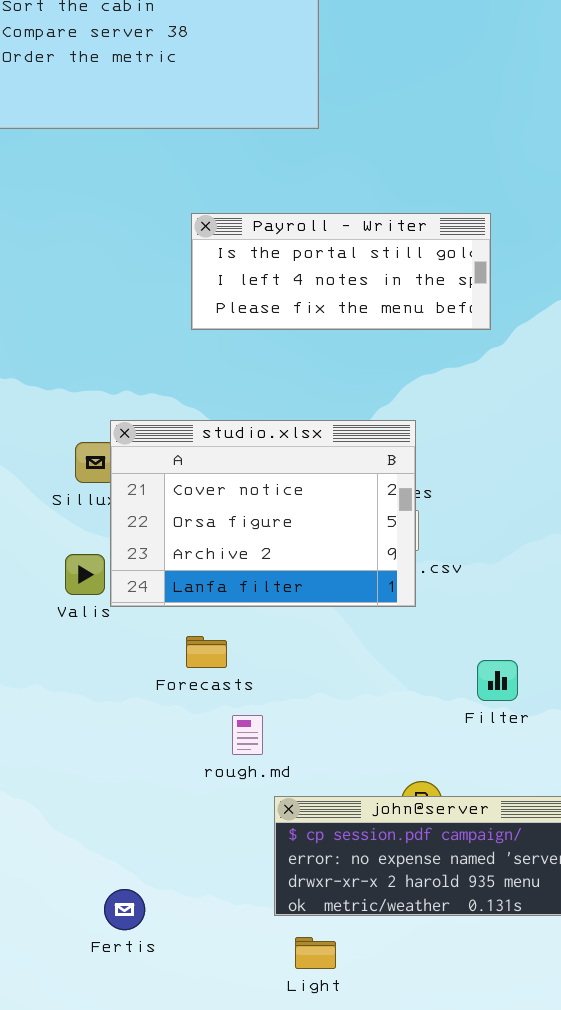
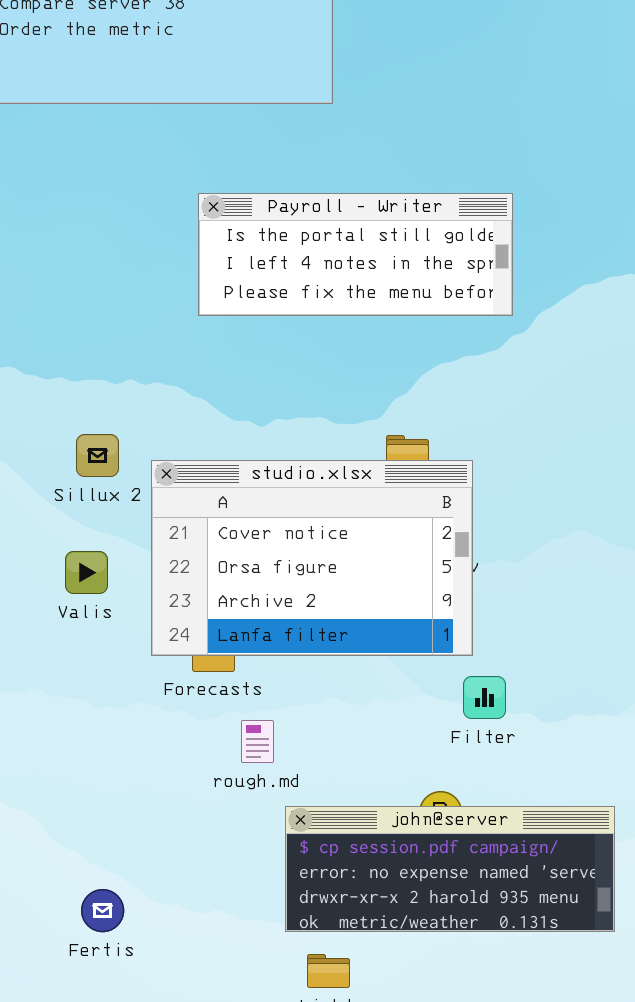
studio.xlsx: [110,420,416,607] -> [151,460,473,656], moved
Filter: [477,660,518,701] -> [463,676,506,719], moved
Fertis: [104,889,145,930] -> [81,889,124,932], moved

